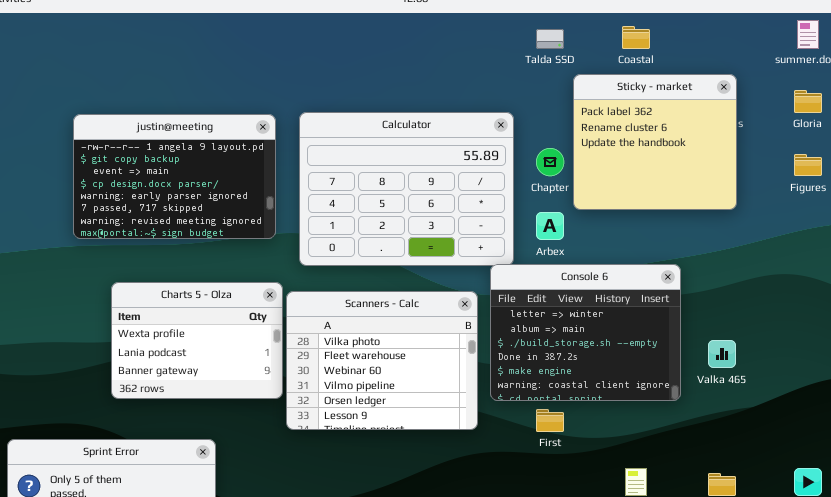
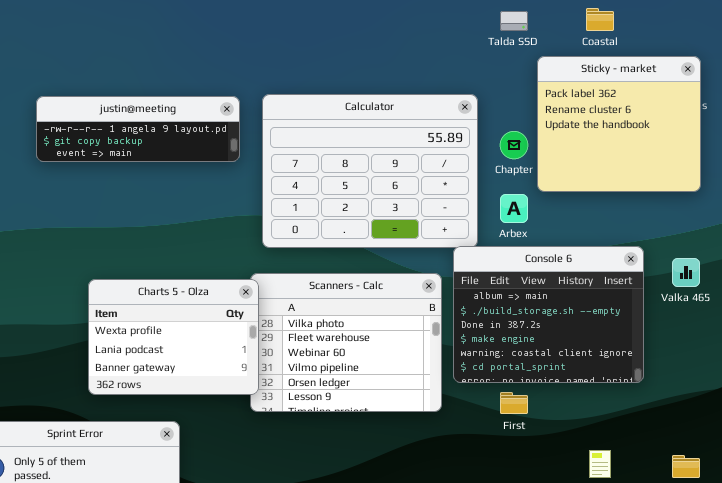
justin@meeting: [73,114,276,239] -> [36,96,240,162], resized
Console 6: [490,264,681,401] -> [453,246,644,383], scrolled down 1 row
Charts 5 - Olza: [111,282,283,399] -> [88,279,259,395], moved
Valka 465: [708,340,736,368] -> [672,258,700,287], moved

